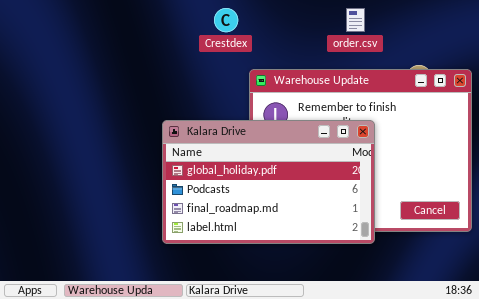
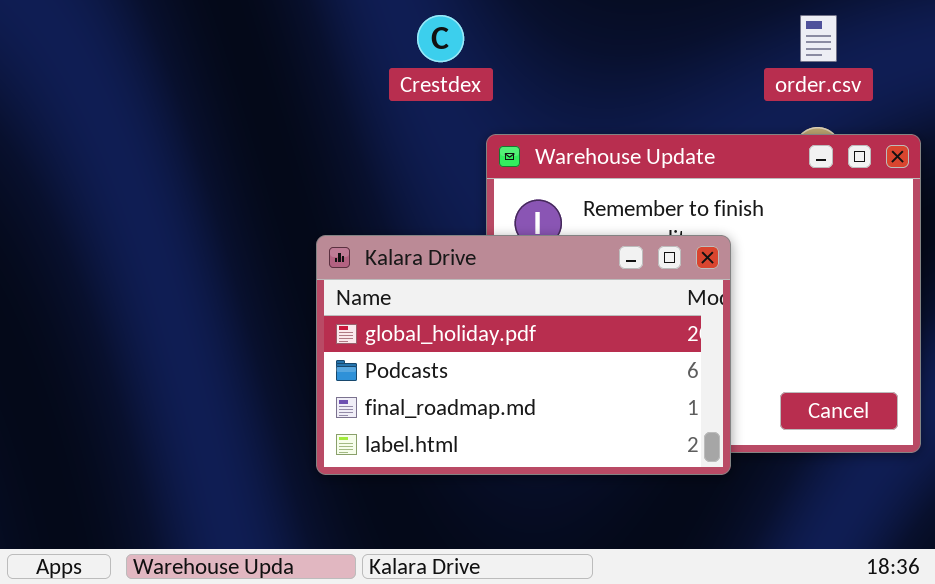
order.csv: [346,8,365,32] -> [800,15,837,62], moved

